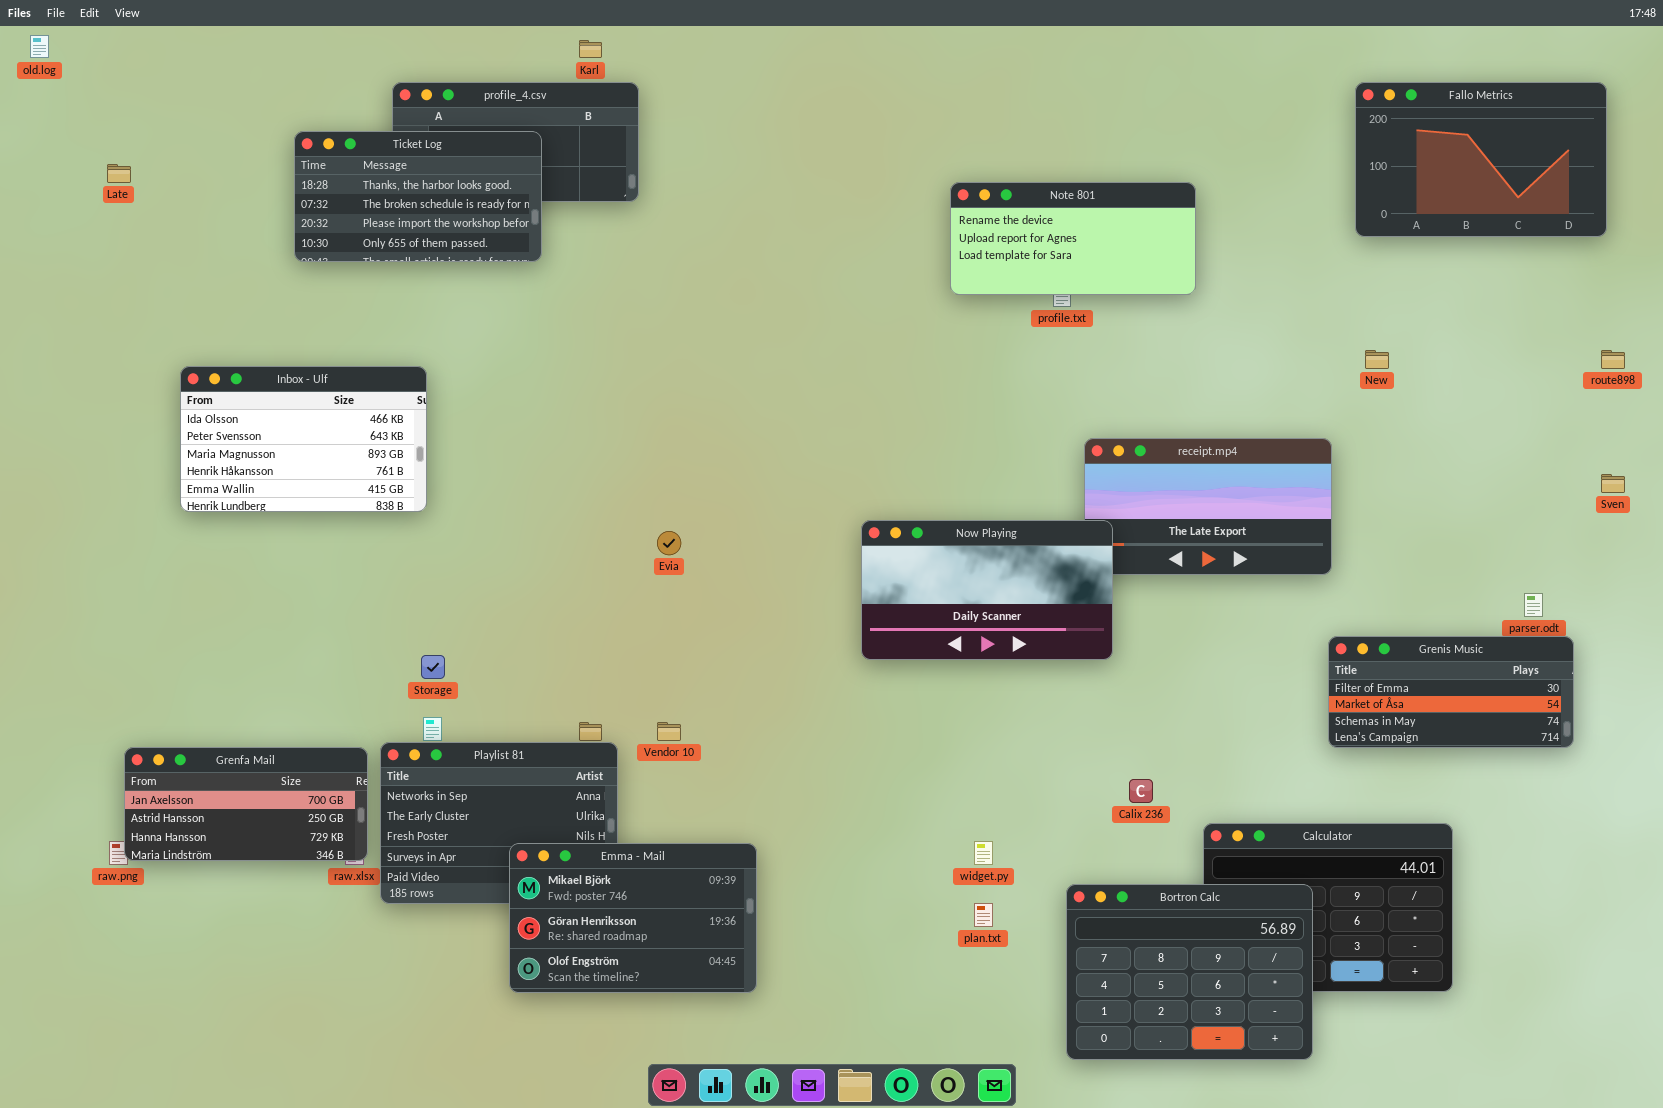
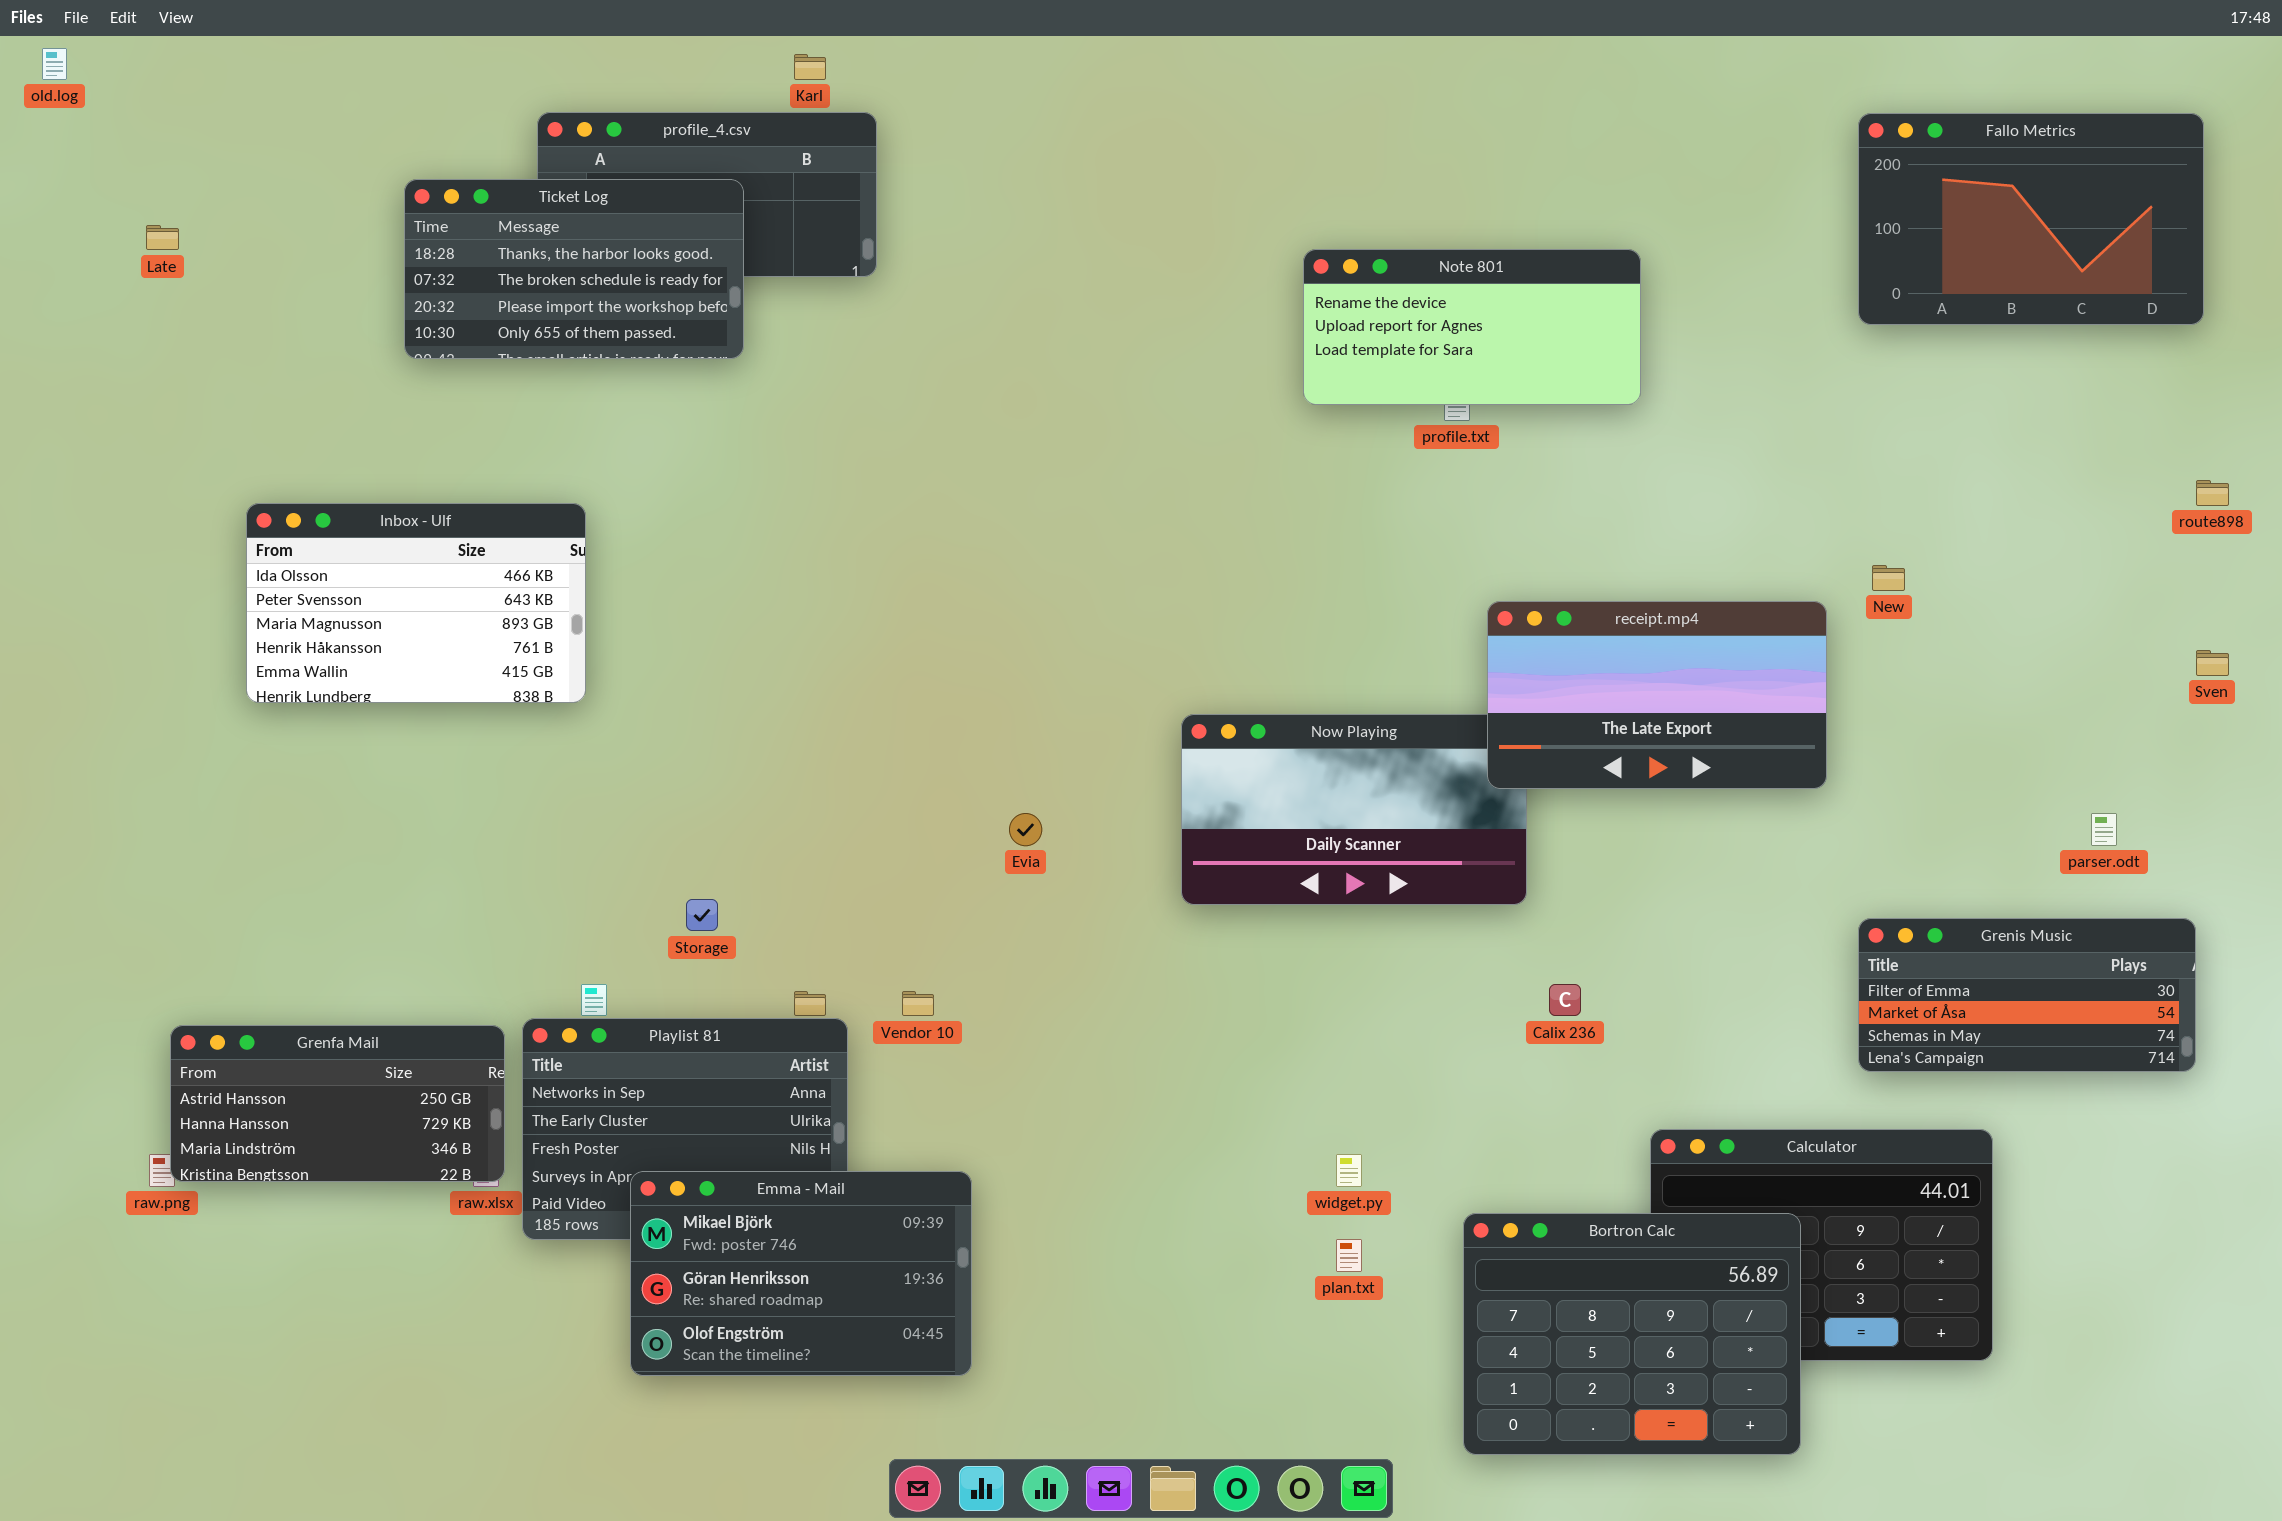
New: [1365,350,1389,369] -> [1872,565,1905,591], moved
receipt.mp4: [1084,438,1332,575] -> [1487,601,1827,789], raised
Evia: [657,531,681,555] -> [1009,813,1042,846], moved
Grenis Music: [1328,636,1574,748] -> [1858,918,2196,1072], moved
Storage: [421,655,445,679] -> [686,899,718,931], moved
Grenfa Mail: [124,747,368,861] -> [170,1025,505,1182], scrolled down 1 row
Calix 236: [1129,779,1153,803] -> [1549,984,1581,1016], moved
Emma - Mail: [509,843,757,993] -> [630,1171,972,1376], moved

